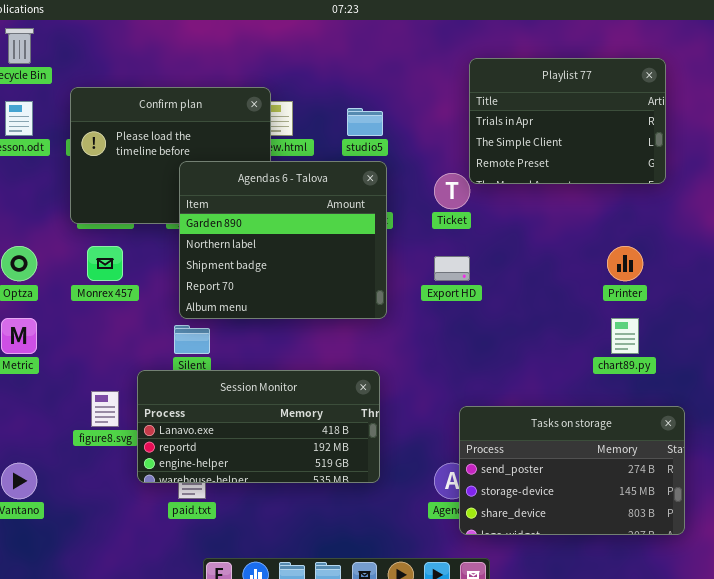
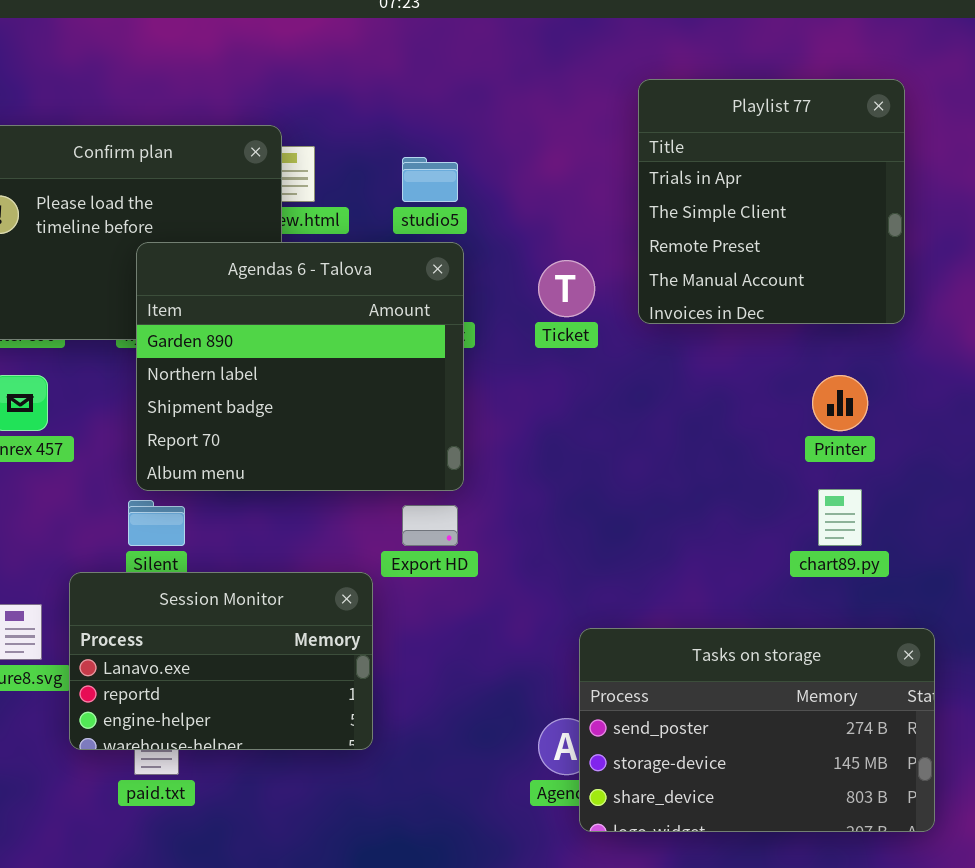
Playlist 77: [469,58,666,184] -> [638,79,905,324], resized
Export HD: [434,256,470,281] -> [402,505,458,546], moved
Session Monitor: [137,370,380,483] -> [69,572,373,750], resized

